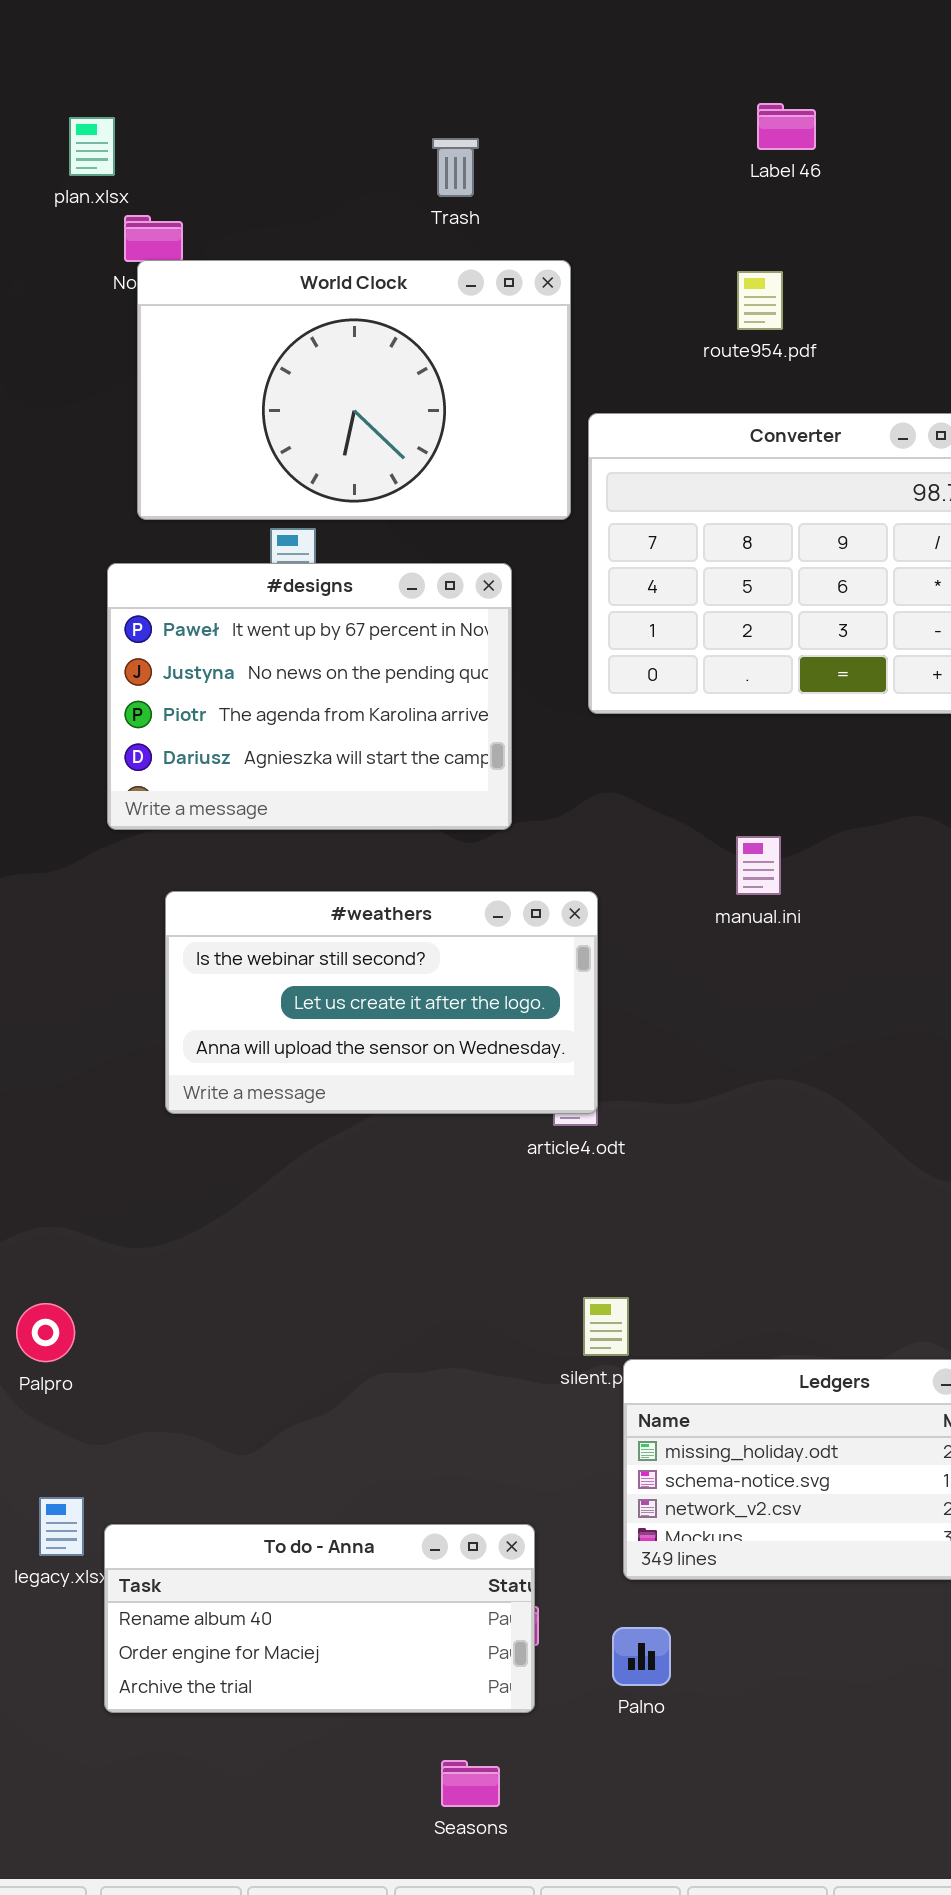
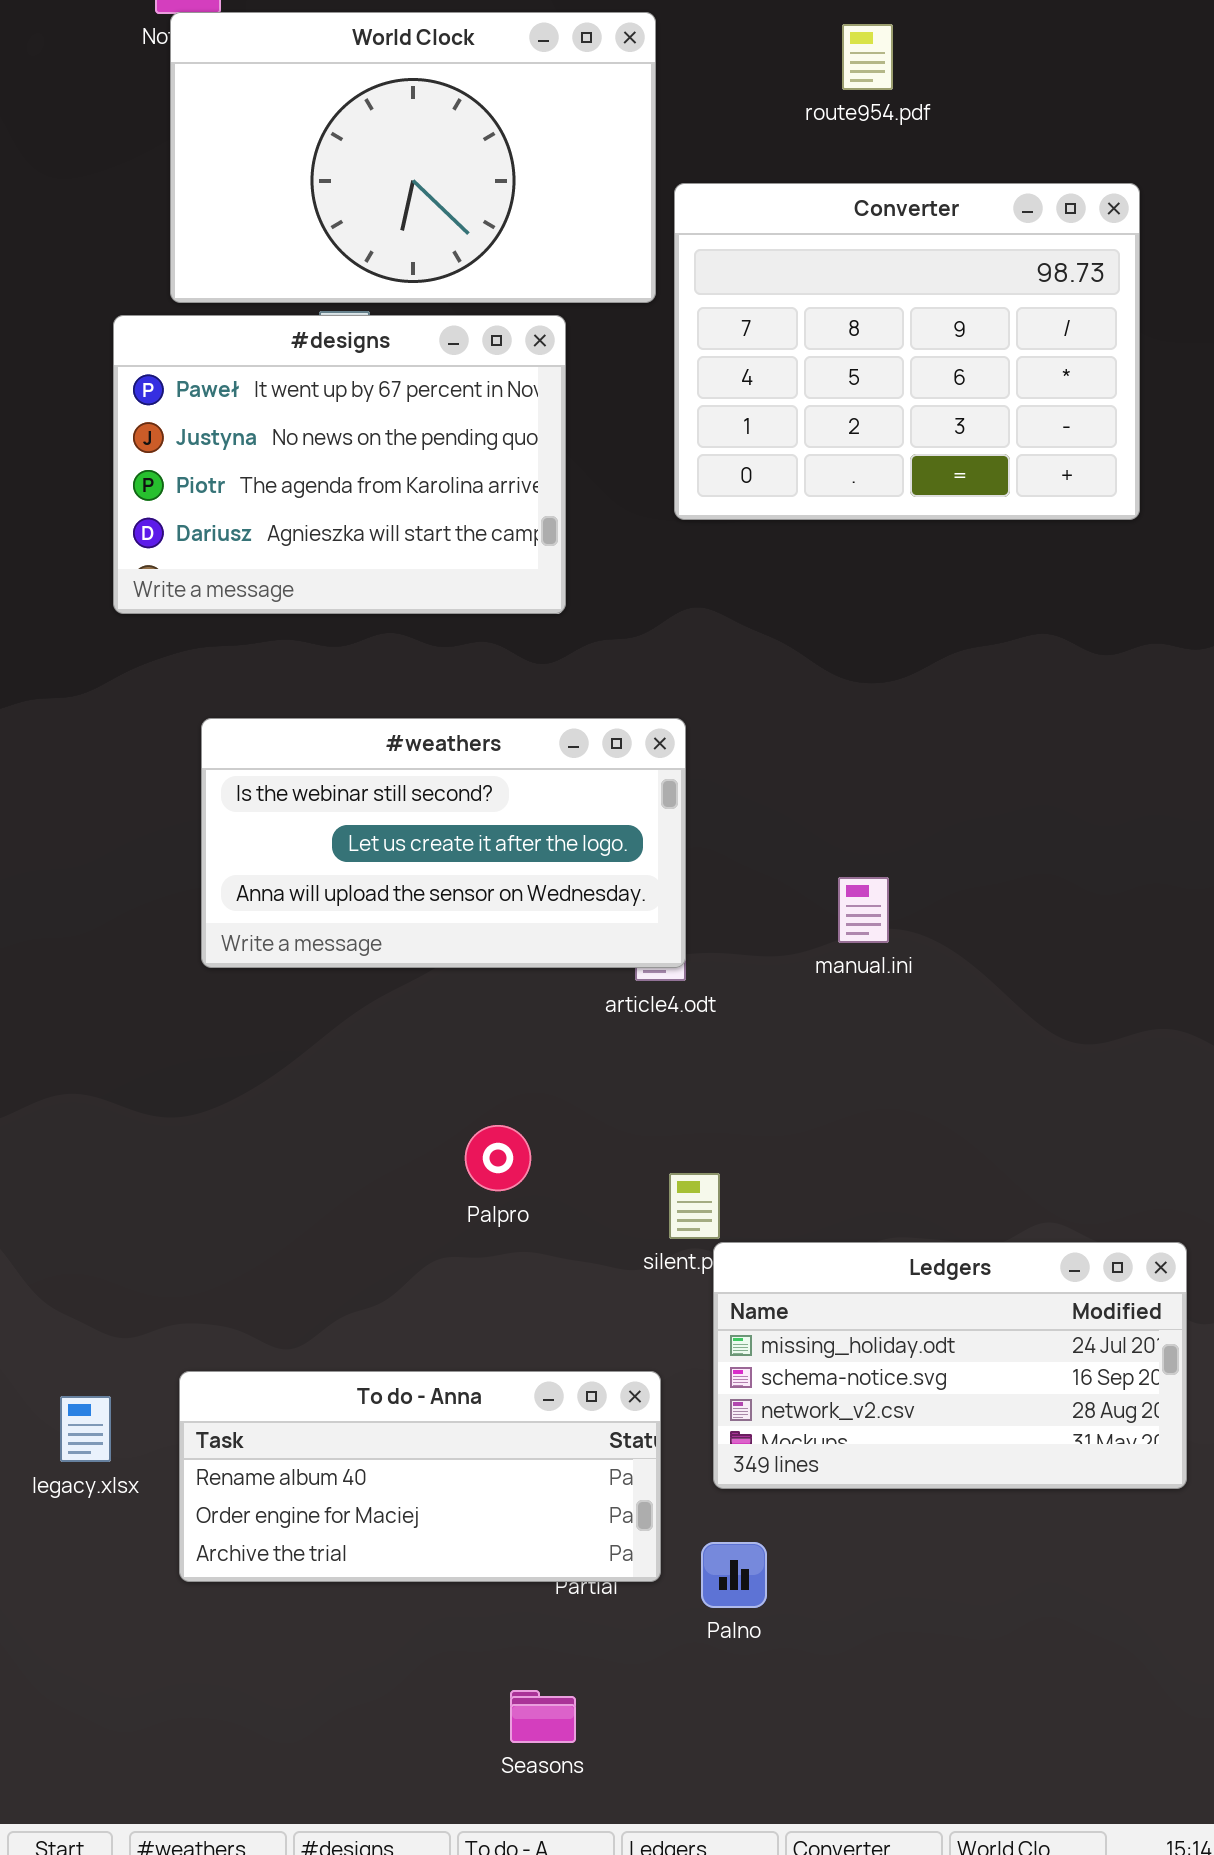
#designs: [107,563,512,830] -> [113,315,566,614], moved
manual.ini: [736,836,781,895] -> [838,877,889,943], moved
Palpro: [16,1303,75,1362] -> [465,1125,531,1191], moved
To do - Anna: [104,1524,535,1713] -> [179,1371,661,1582], moved

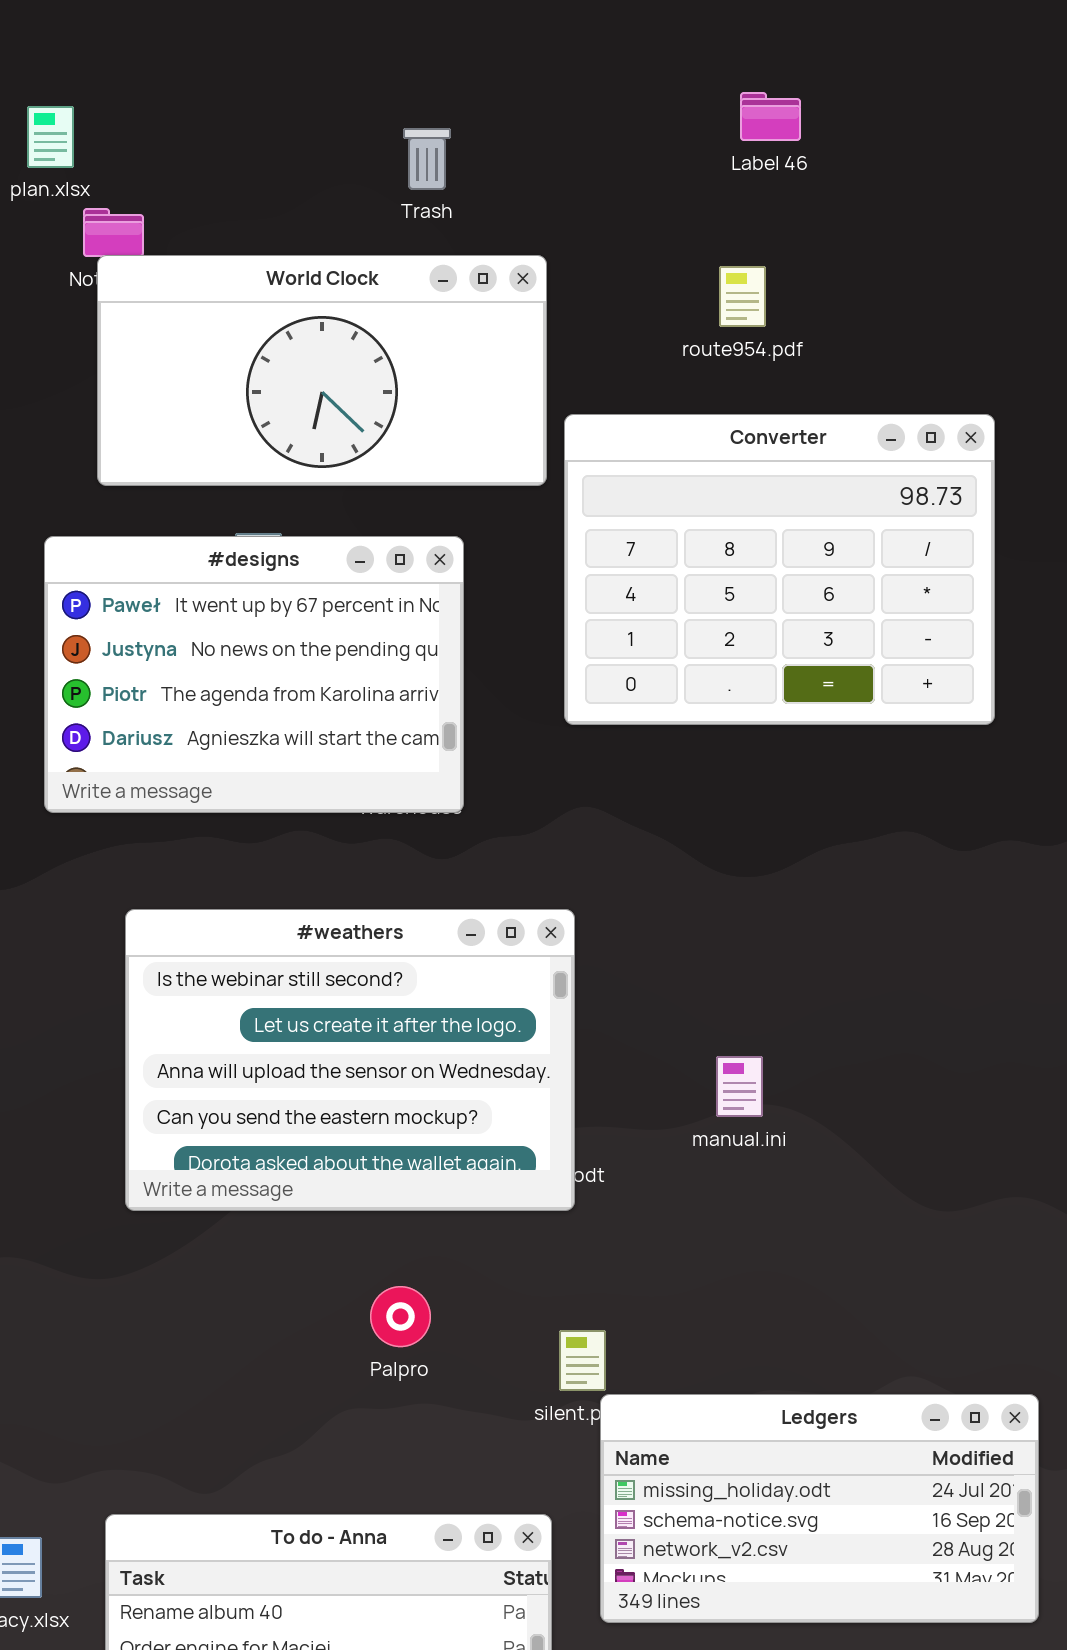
World Clock: [170,12,656,303] -> [97,255,547,486], resized
#weathers: [201,718,686,968] -> [125,909,575,1211], resized

